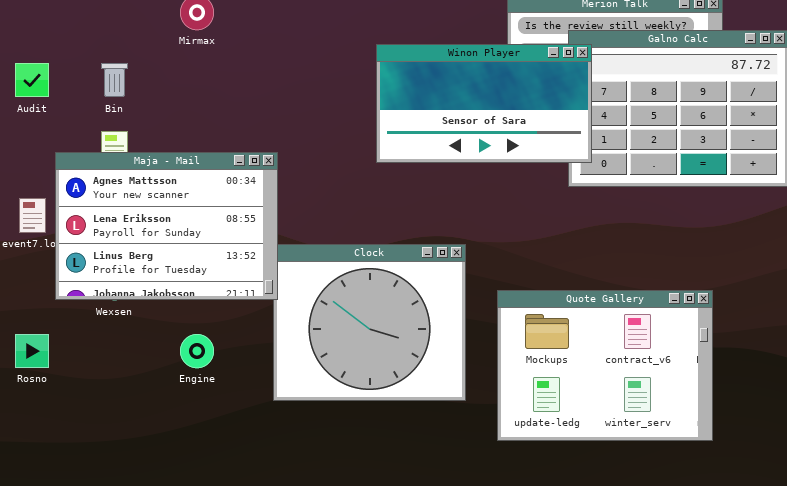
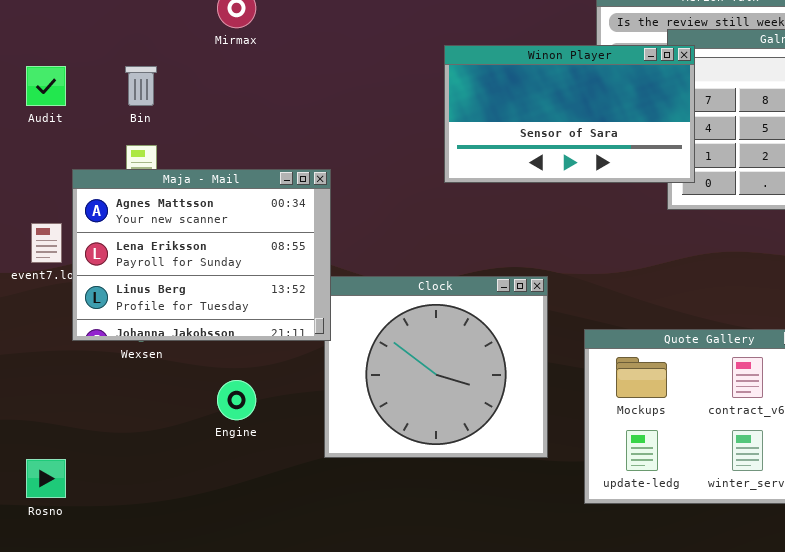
Rosno: [15,334,49,368] -> [26,459,66,498], moved

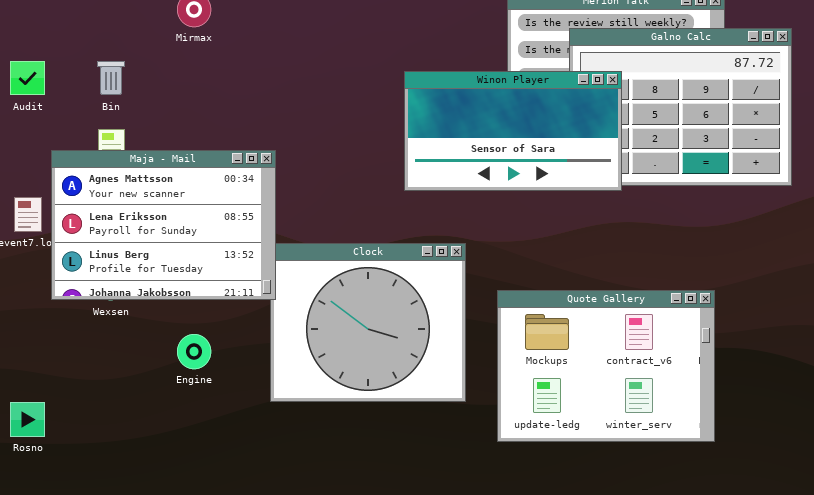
Winon Player: [444,45,695,183] -> [404,71,622,191], moved

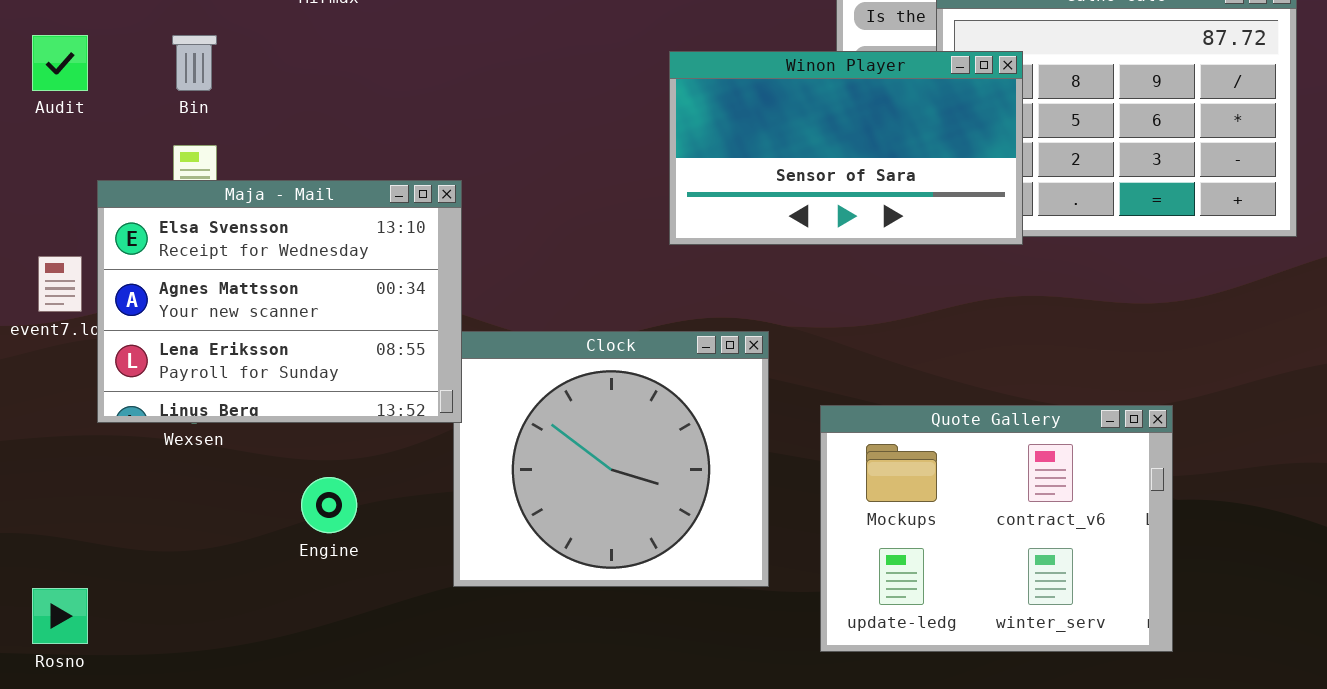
Maja - Mail: [51,150,276,300] -> [97,180,462,423], scrolled up 1 row

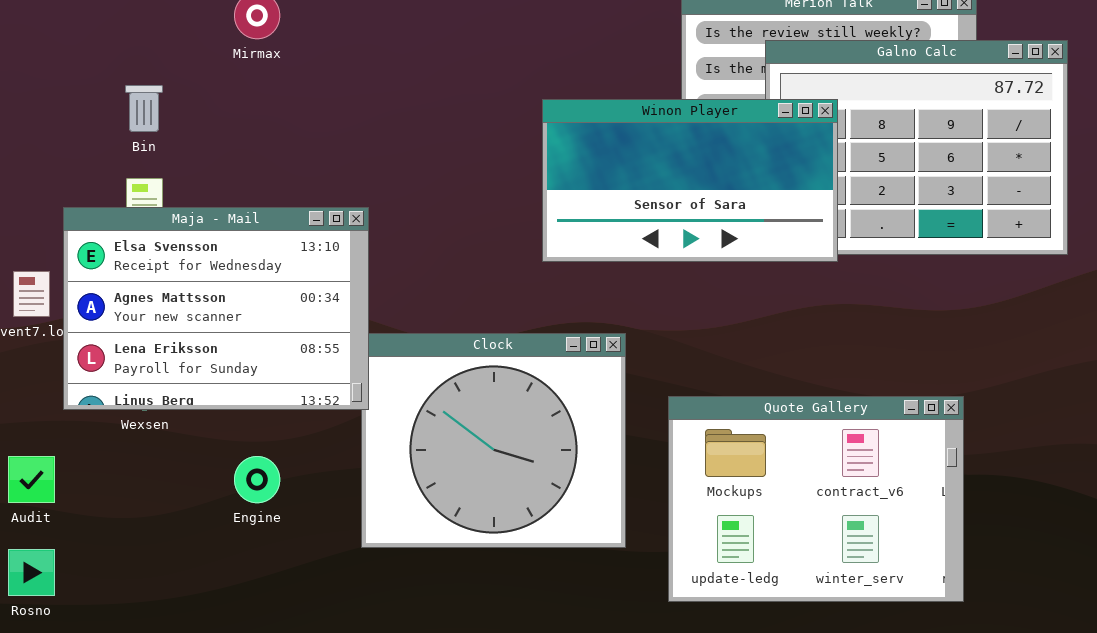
Audit: [32,35,88,91] -> [8,456,55,503], moved

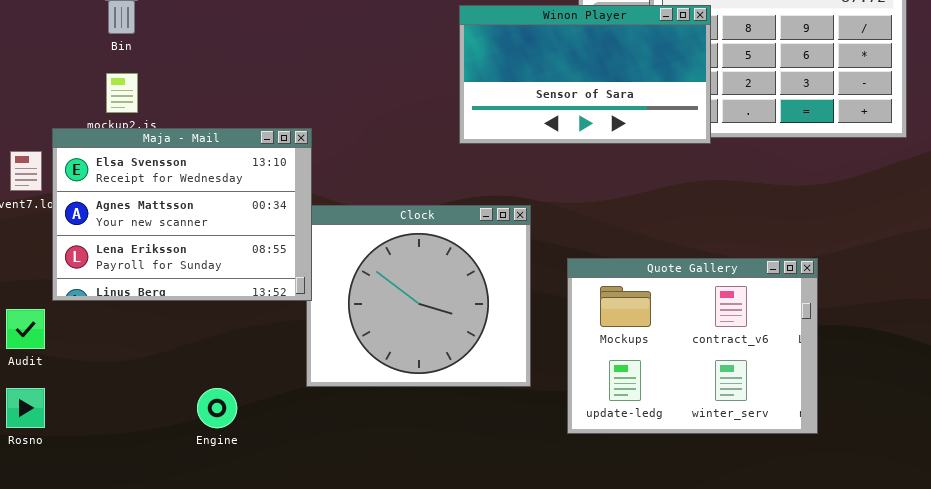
Maja - Mail: [63,207,369,410] -> [52,128,312,301], moved
Engine: [234,456,280,503] -> [197,388,237,428], moved

